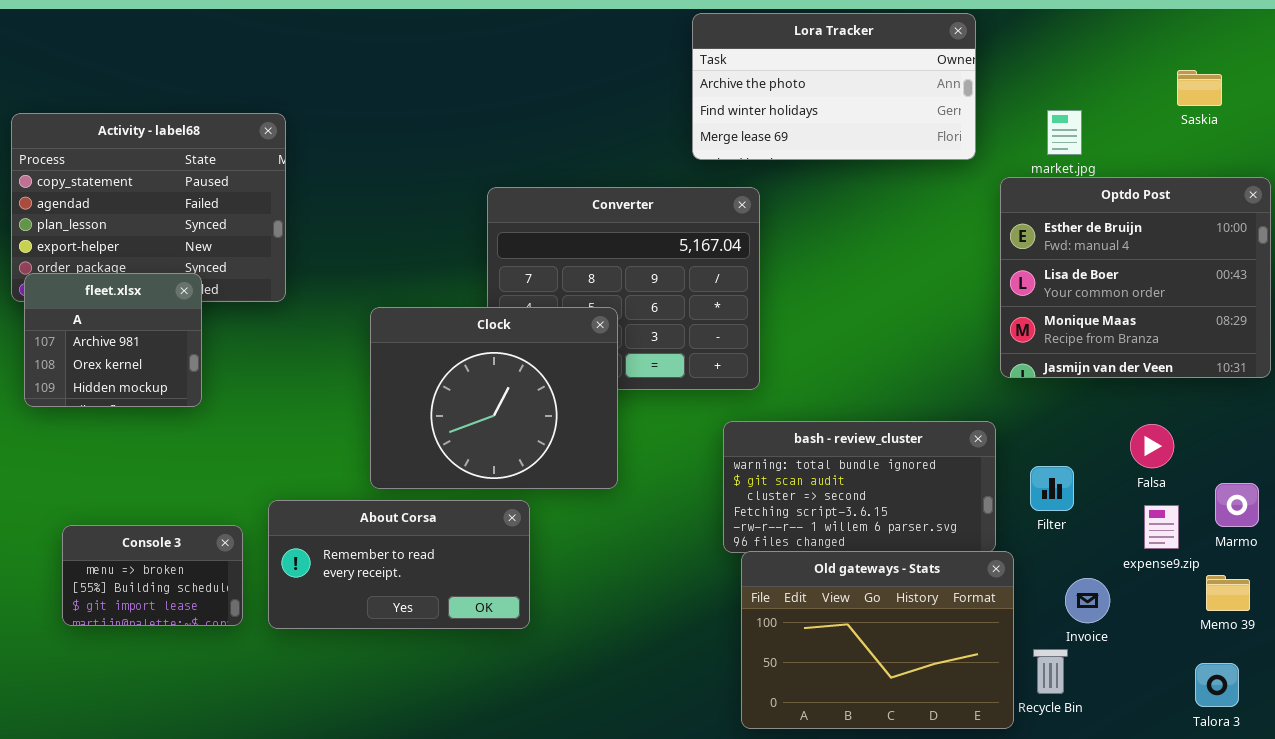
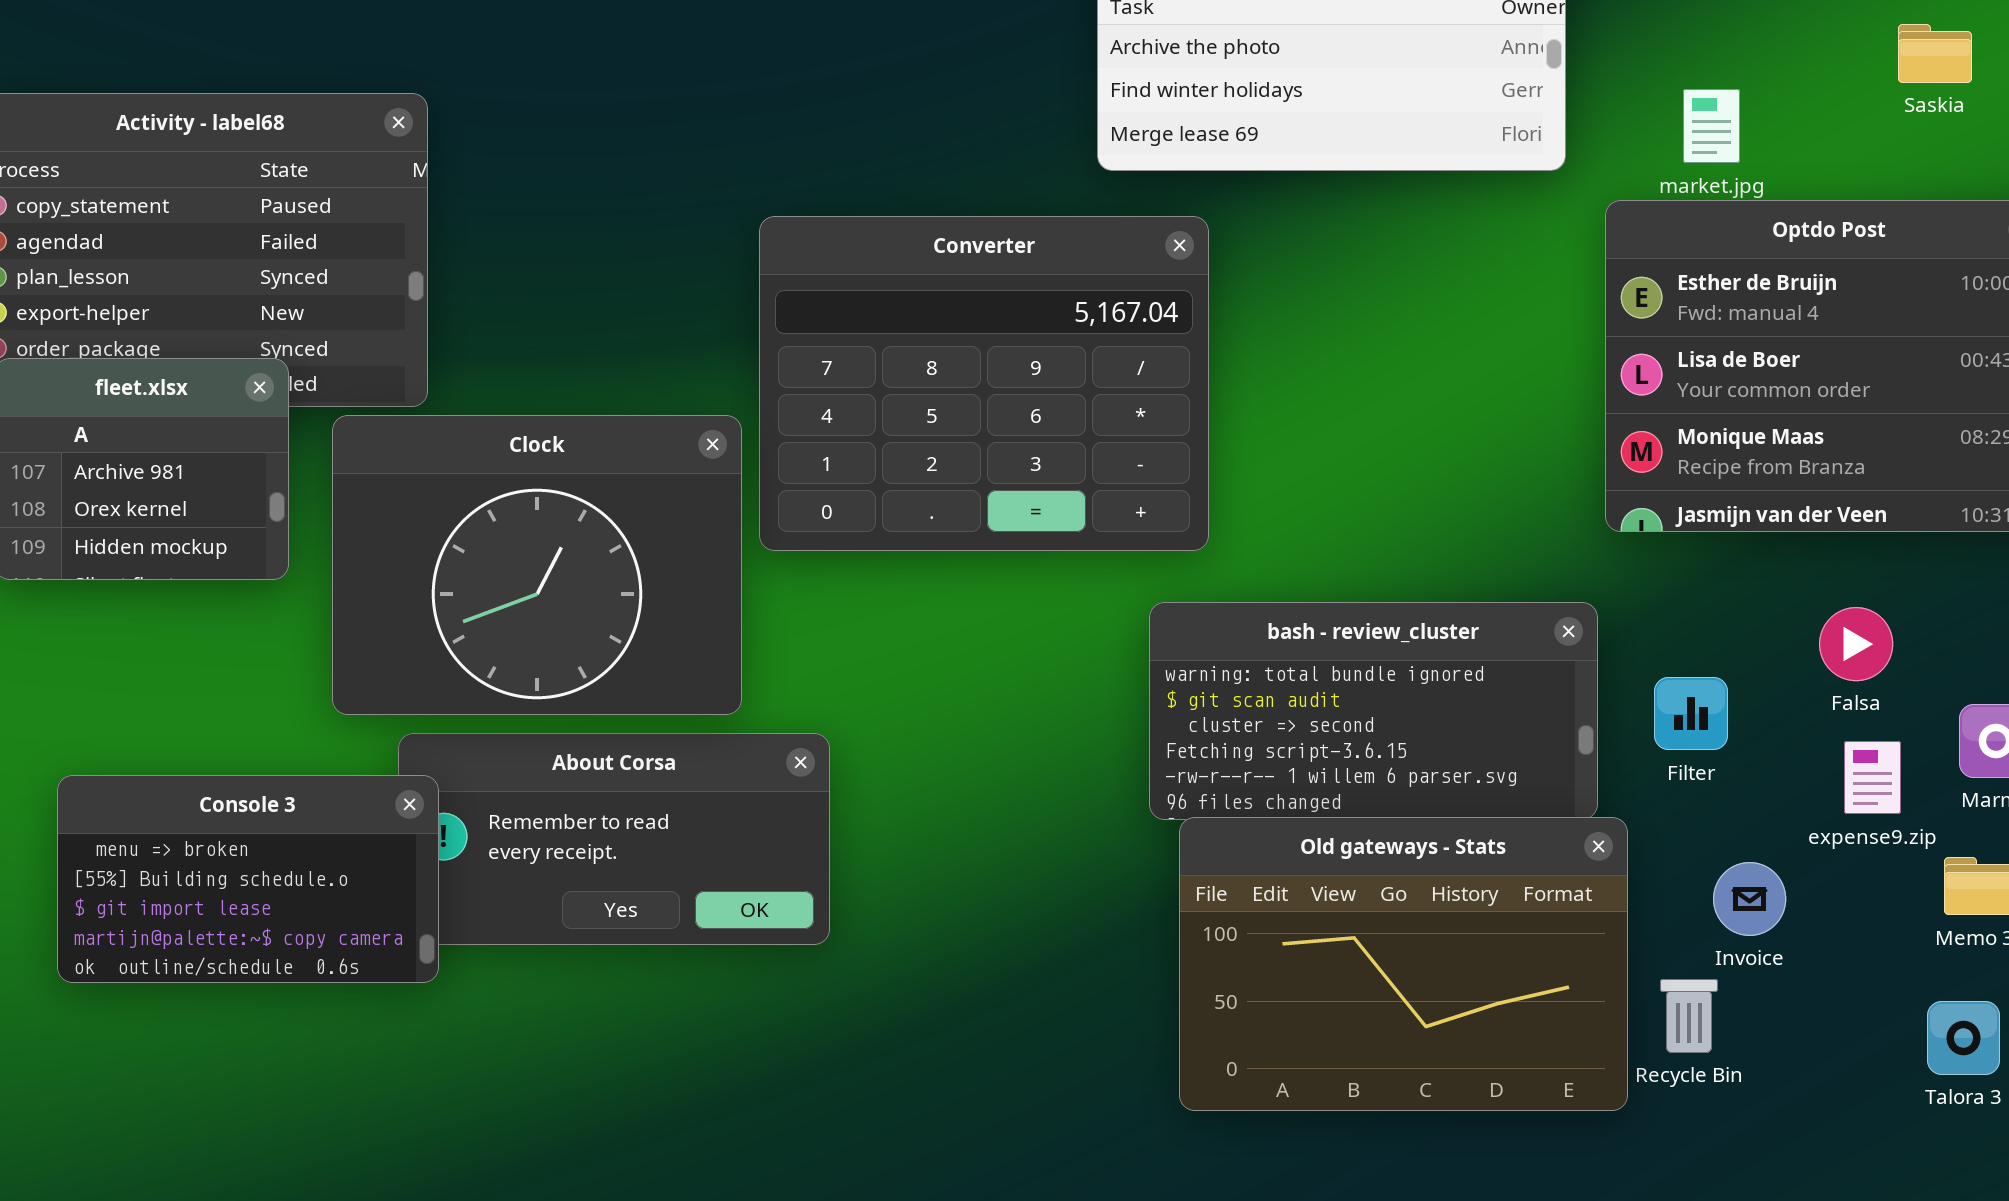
Clock: [370,307,618,489] -> [332,415,742,715], moved
Console 3: [62,525,243,626] -> [57,775,439,983], resized

